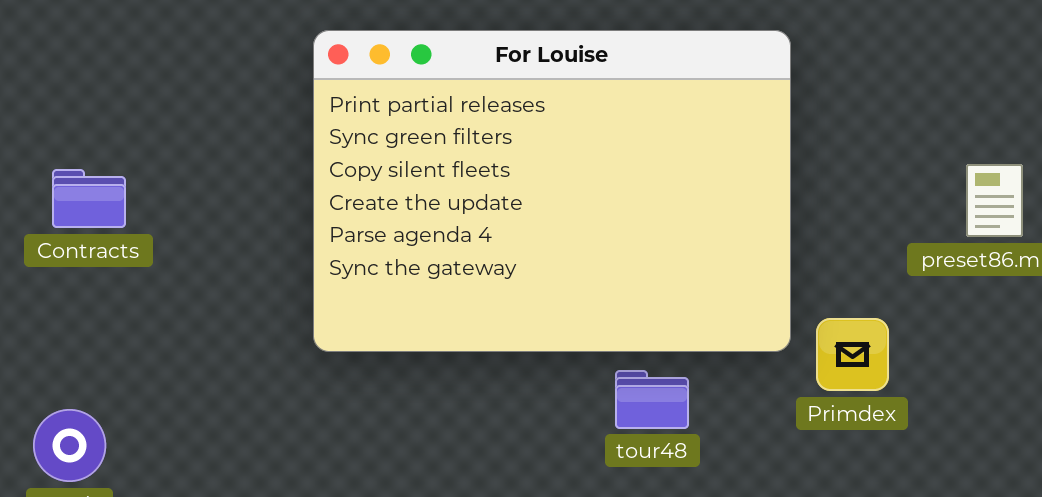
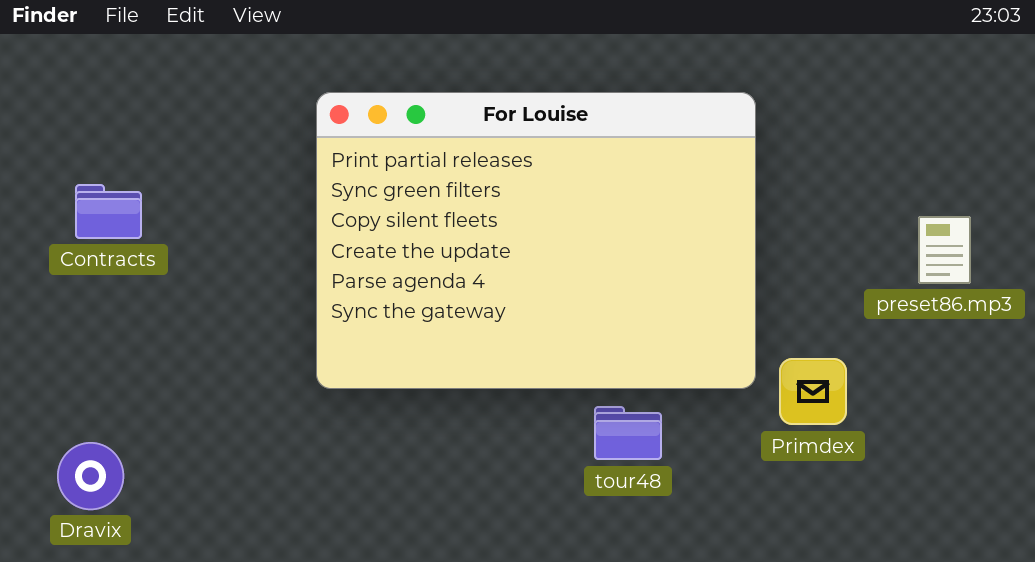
Contracts: [52,169,126,228] -> [75,184,142,239], moved

